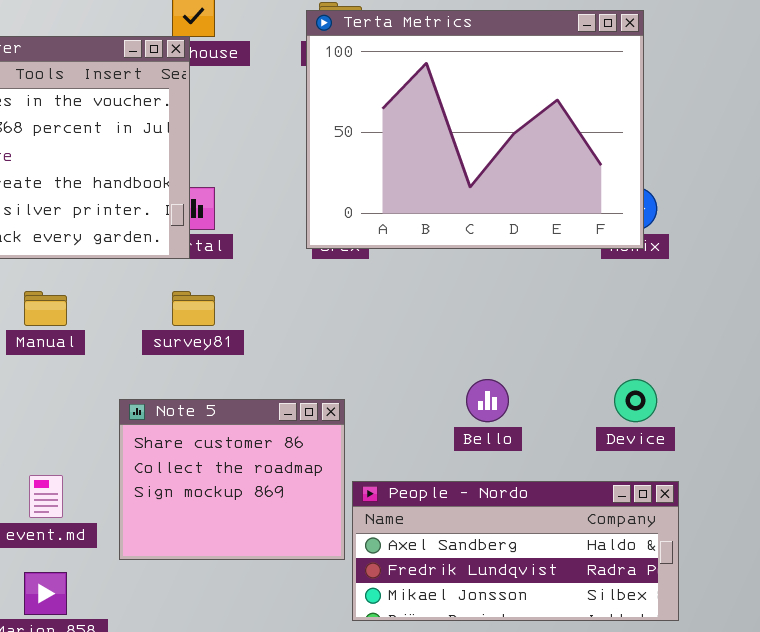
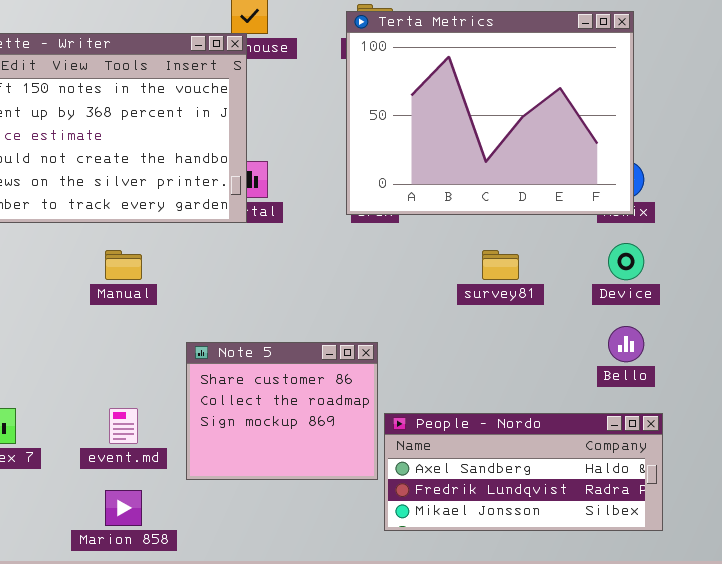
survey81: [172,291,215,326] -> [482,250,519,280], moved
Bello: [466,379,509,422] -> [608,326,644,362], moved
Device: [614,379,657,422] -> [608,243,644,280], moved

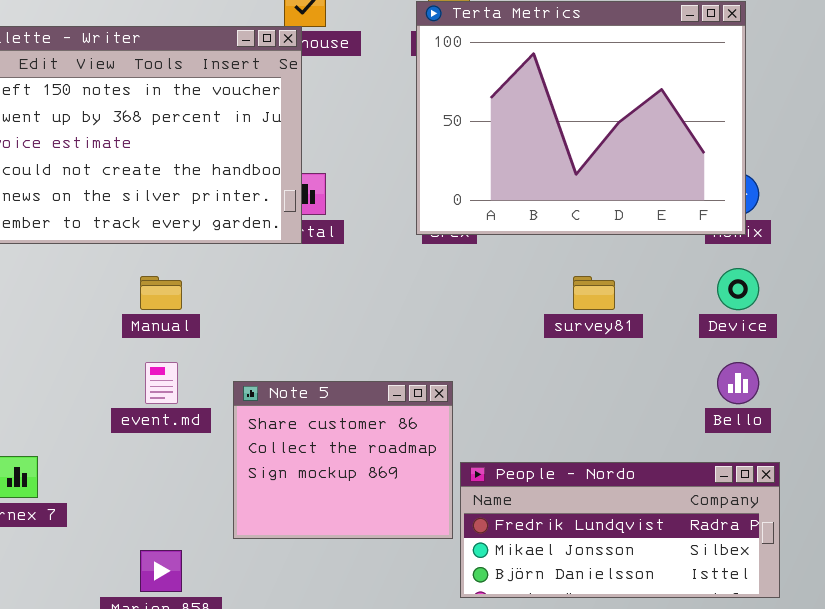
event.md: [109,408,138,444] -> [145,362,178,404], moved
People - Nordo: [384,413,663,531] -> [460,462,780,598], scrolled down 1 row

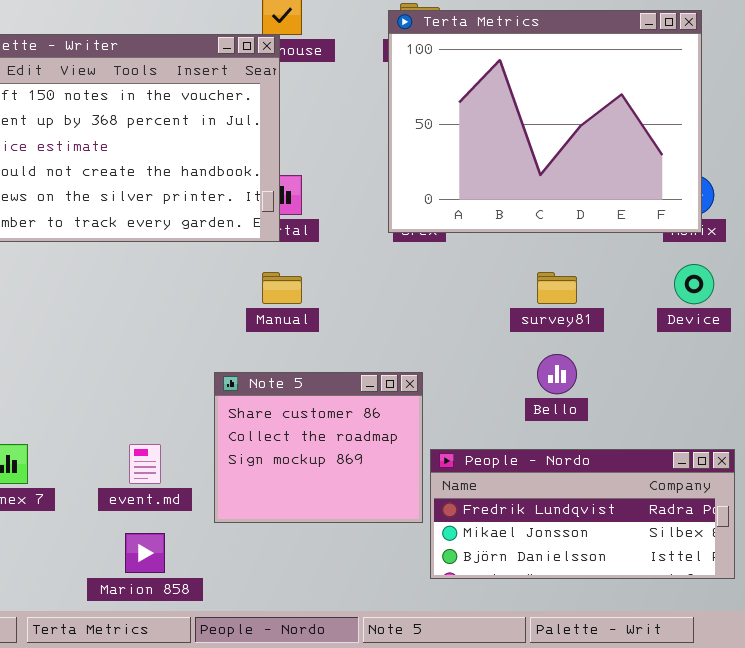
Manual: [140,276,182,310] -> [262,272,302,304], moved
event.md: [145,362,178,404] -> [129,444,161,484], moved
Bello: [717,362,759,404] -> [537,354,577,394], moved

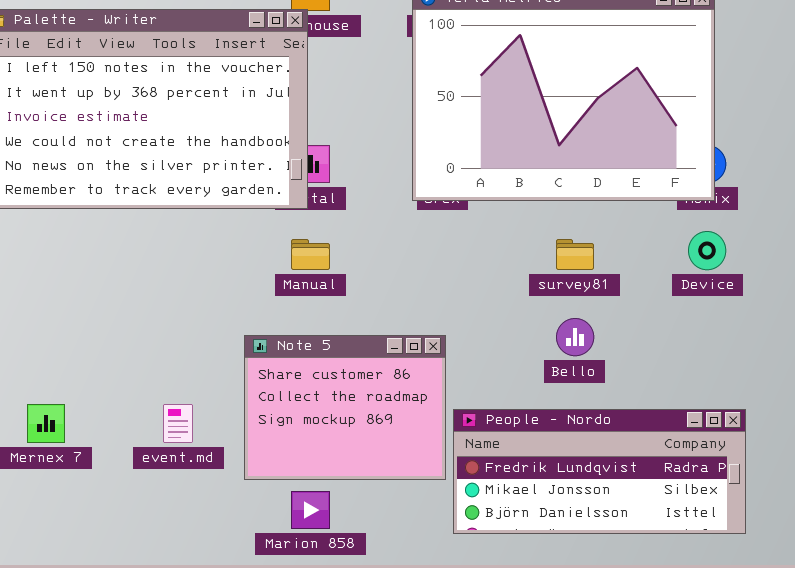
Marion 858: [125,533,165,573] -> [291,491,330,529], moved

